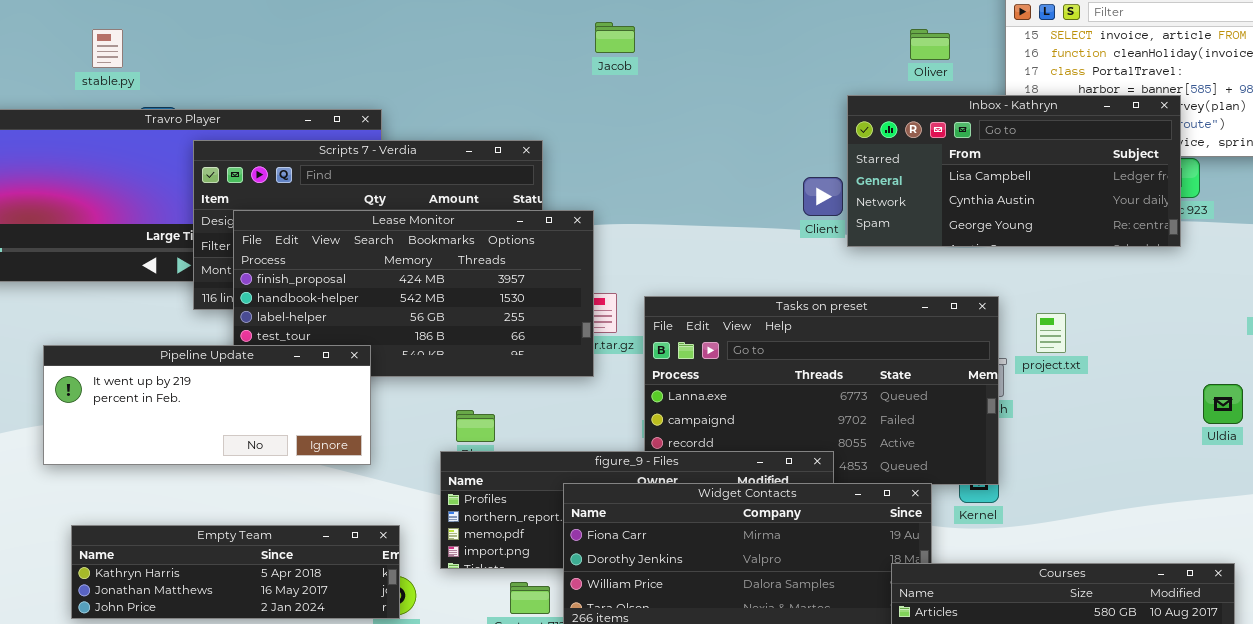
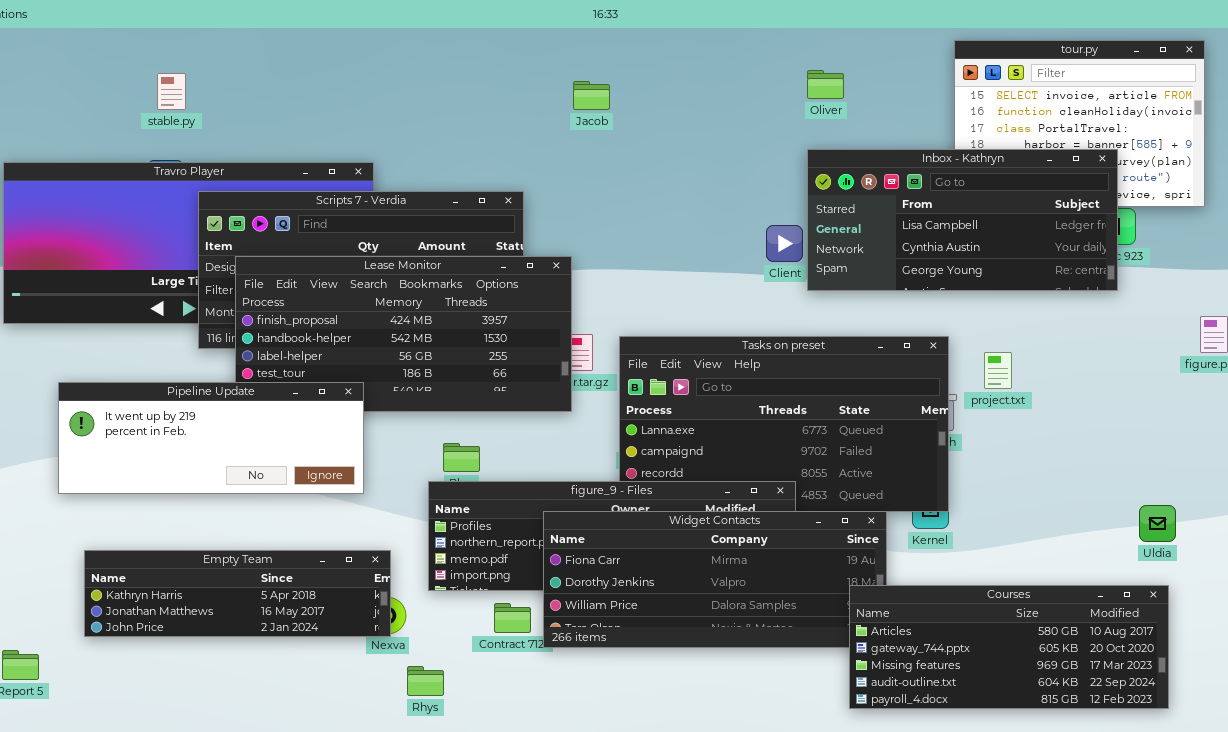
stable.py: [92,29,123,68] -> [157,73,186,110], moved
Oliver: [910,29,950,60] -> [807,70,844,99], moved
Uldia: [1203,384,1243,424] -> [1139,505,1176,542], moved

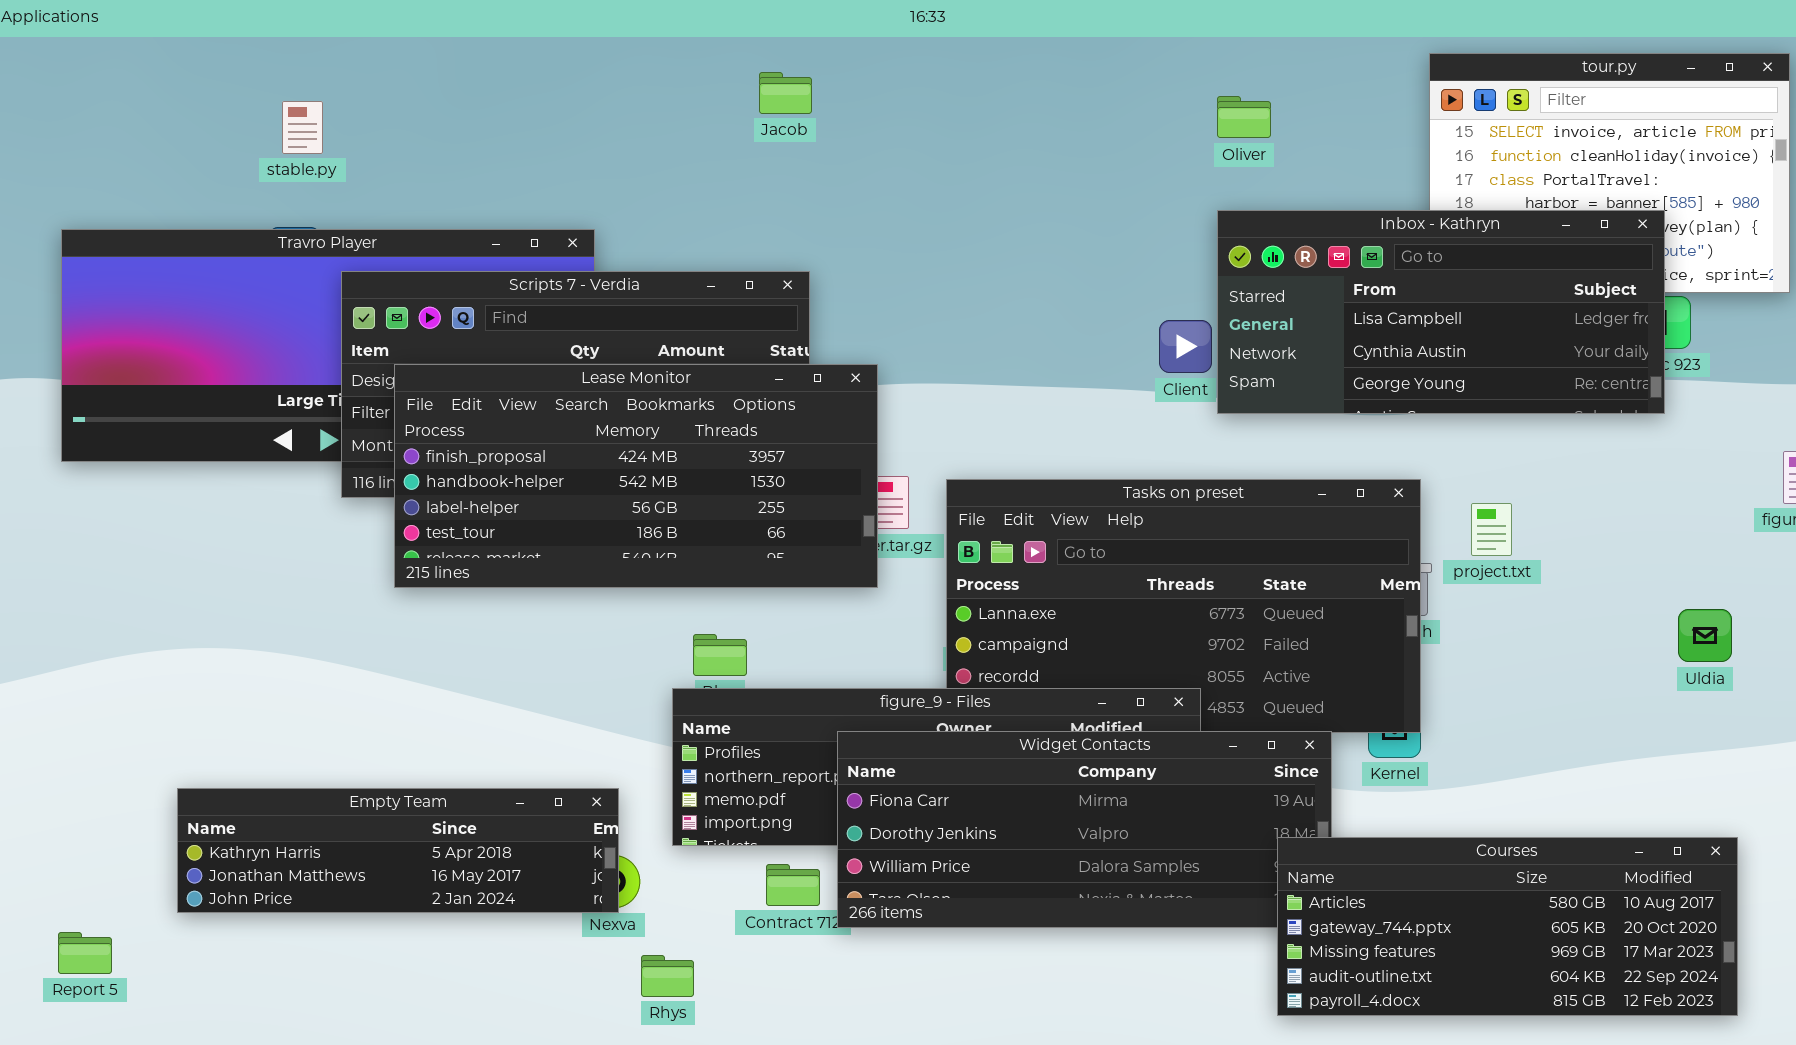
Jacob: [573,81,610,110] -> [759,72,812,114], moved
Pipeline Update: [58,382,364,494] -> none, closed
Uldia: [1139,505,1176,542] -> [1678,609,1732,662], moved

